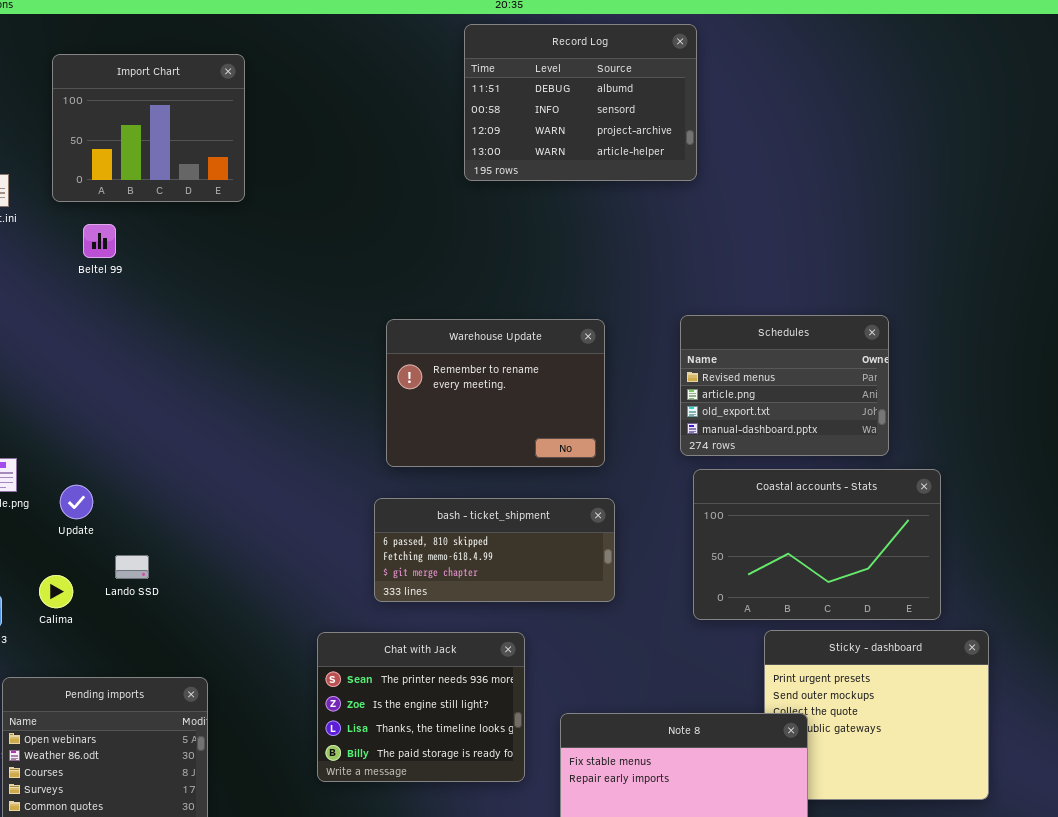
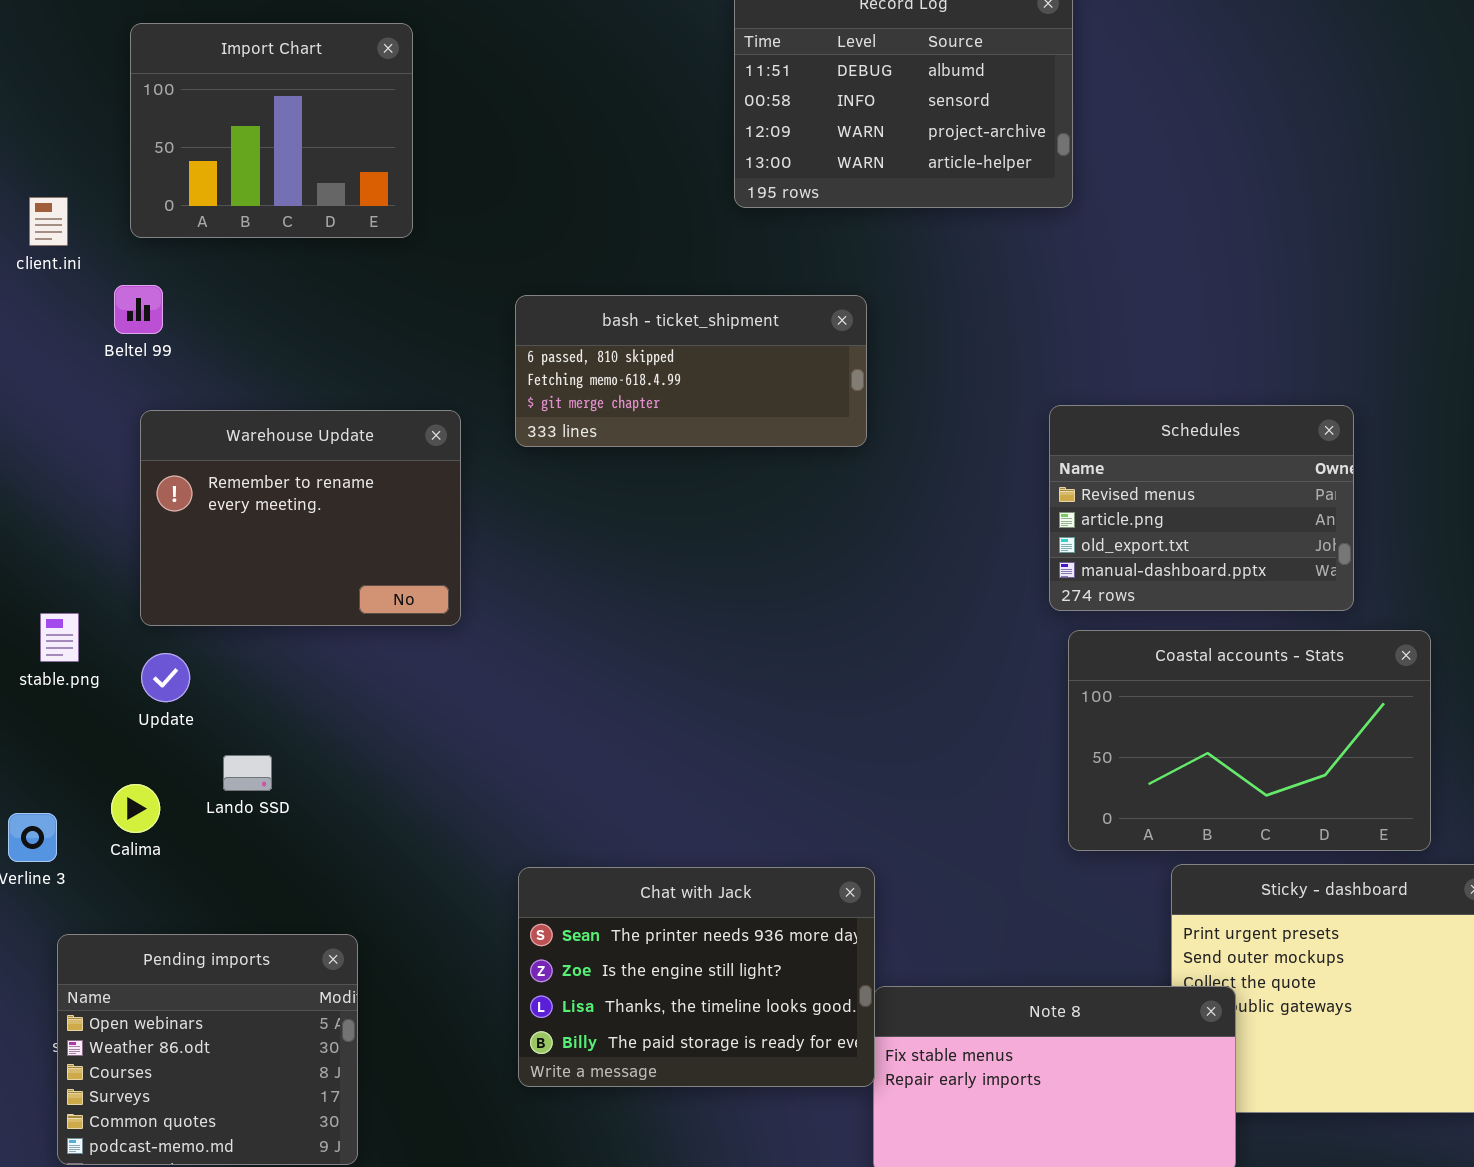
Beltel 99: [83,224,116,258] -> [114,285,163,334], moved
Warehouse Update: [386,319,605,467] -> [140,410,461,626], moved
bash - ticket_shipment: [374,498,615,602] -> [515,295,867,447], moved
Chat with Jack: [317,632,525,782] -> [518,867,875,1087], resized

